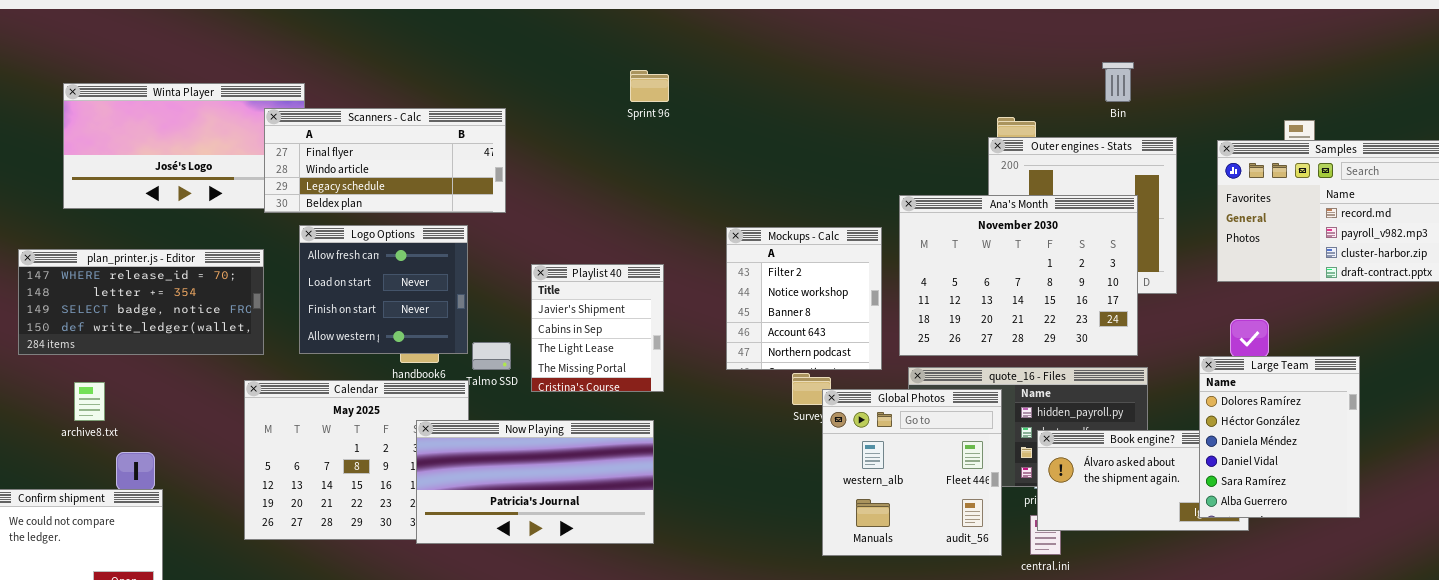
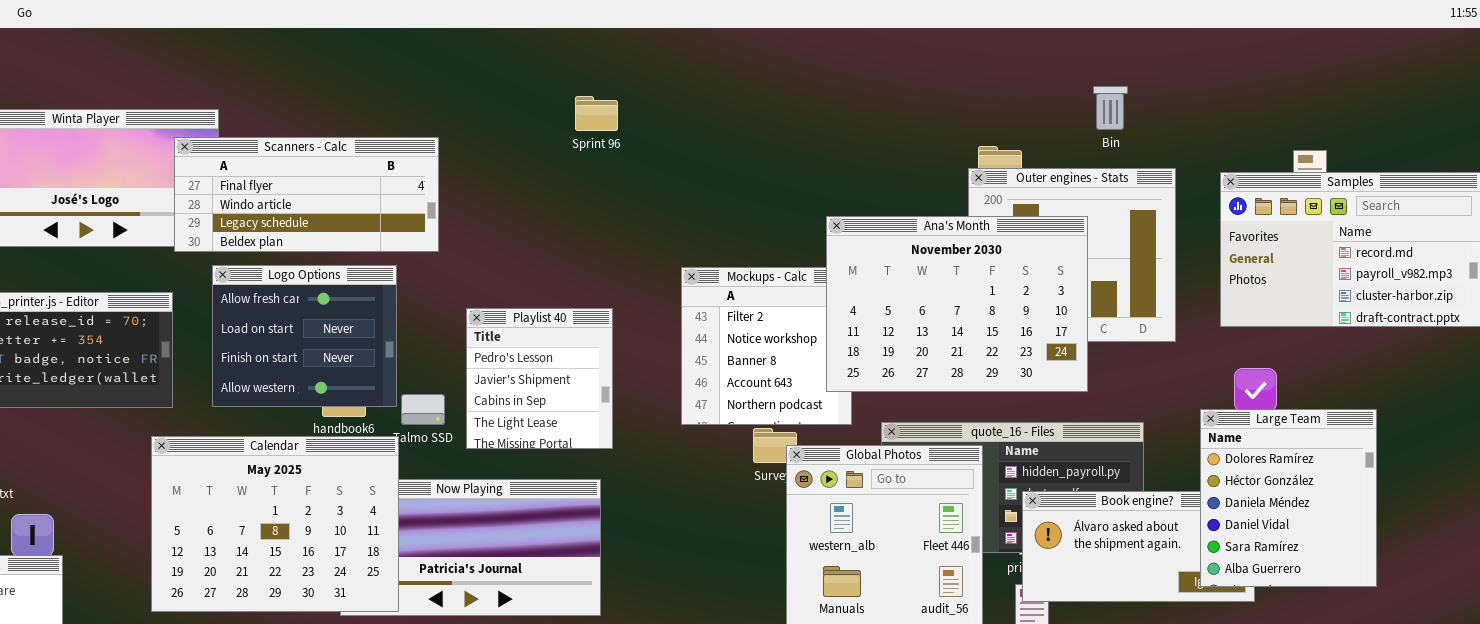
Ana's Month: [899,195,1138,356] -> [826,216,1088,392], moved
Playlist 40: [531,264,664,392] -> [466,308,613,449], scrolled up 1 row
Calendar: [244,380,469,540] -> [151,436,399,612], raised

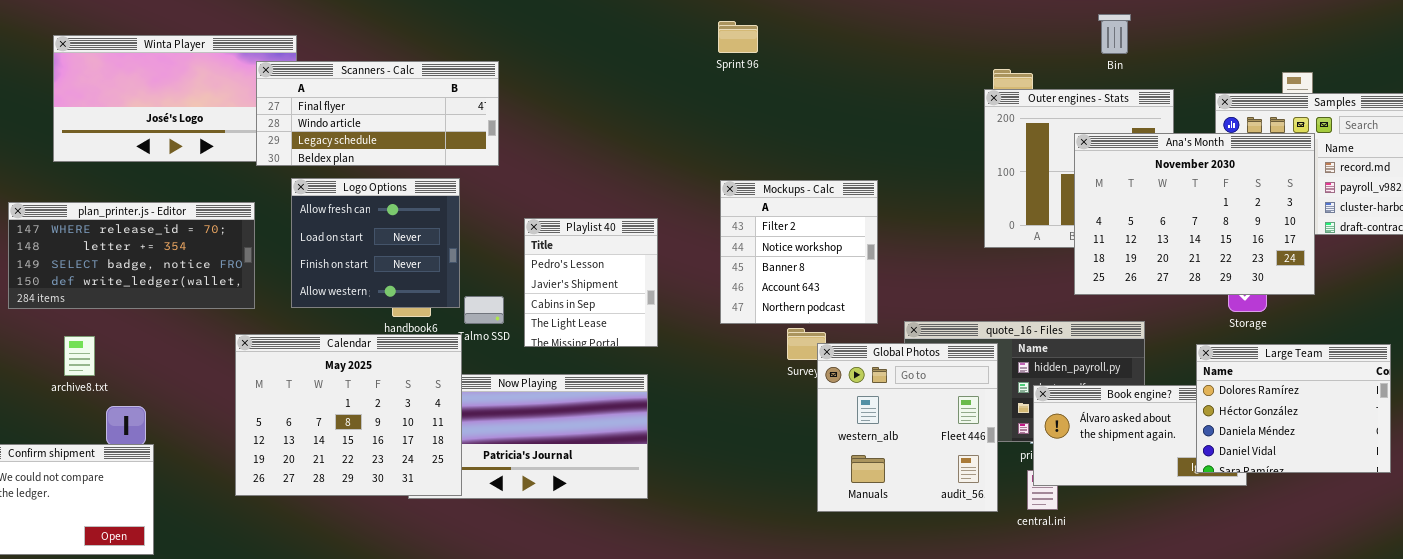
Sprint 96: [575,96,618,131] -> [718,21,758,53], moved
Ana's Month: [826,216,1088,392] -> [1074,133,1315,295], moved
Large Team: [1200,409,1377,587] -> [1196,344,1391,473], resized

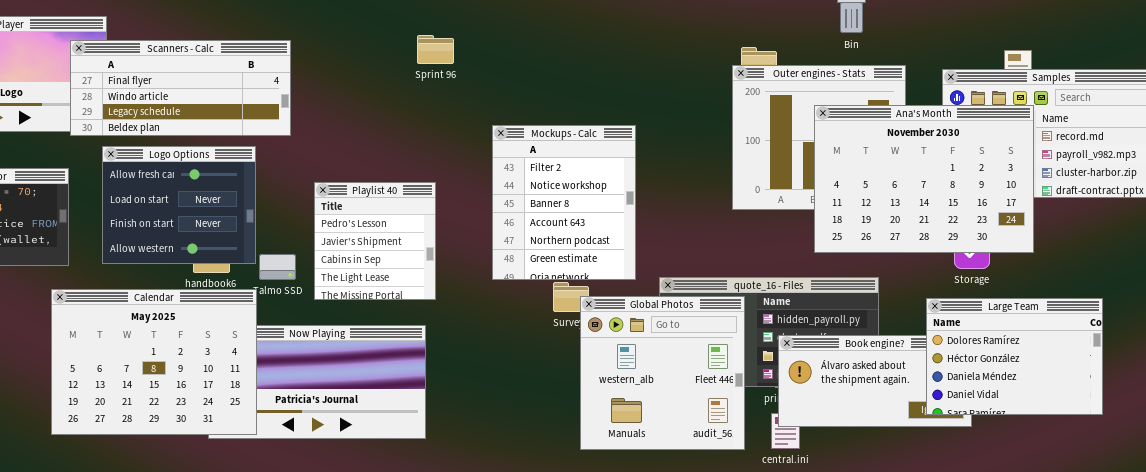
Sprint 96: [718,21,758,53] -> [417,35,454,64], moved
Mockups - Calc: [720,180,878,324] -> [492,125,636,280], resized

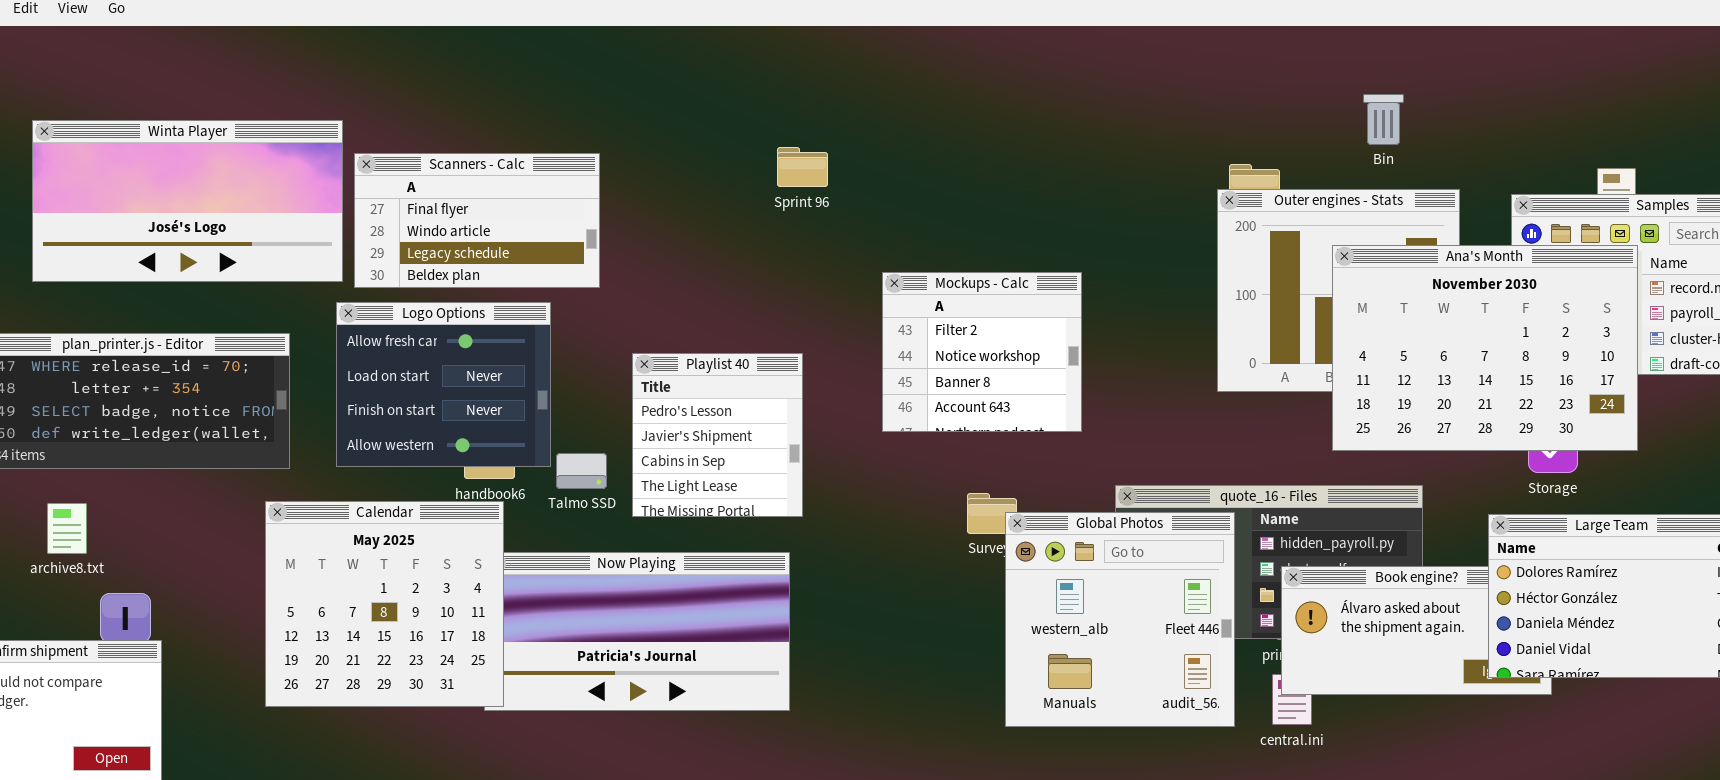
Scanners - Calc: [70,40,291,136] -> [354,153,600,288], resized
Mockups - Calc: [492,125,636,280] -> [882,272,1082,432], resized
Calendar: [51,289,257,435] -> [265,501,504,707], resized

